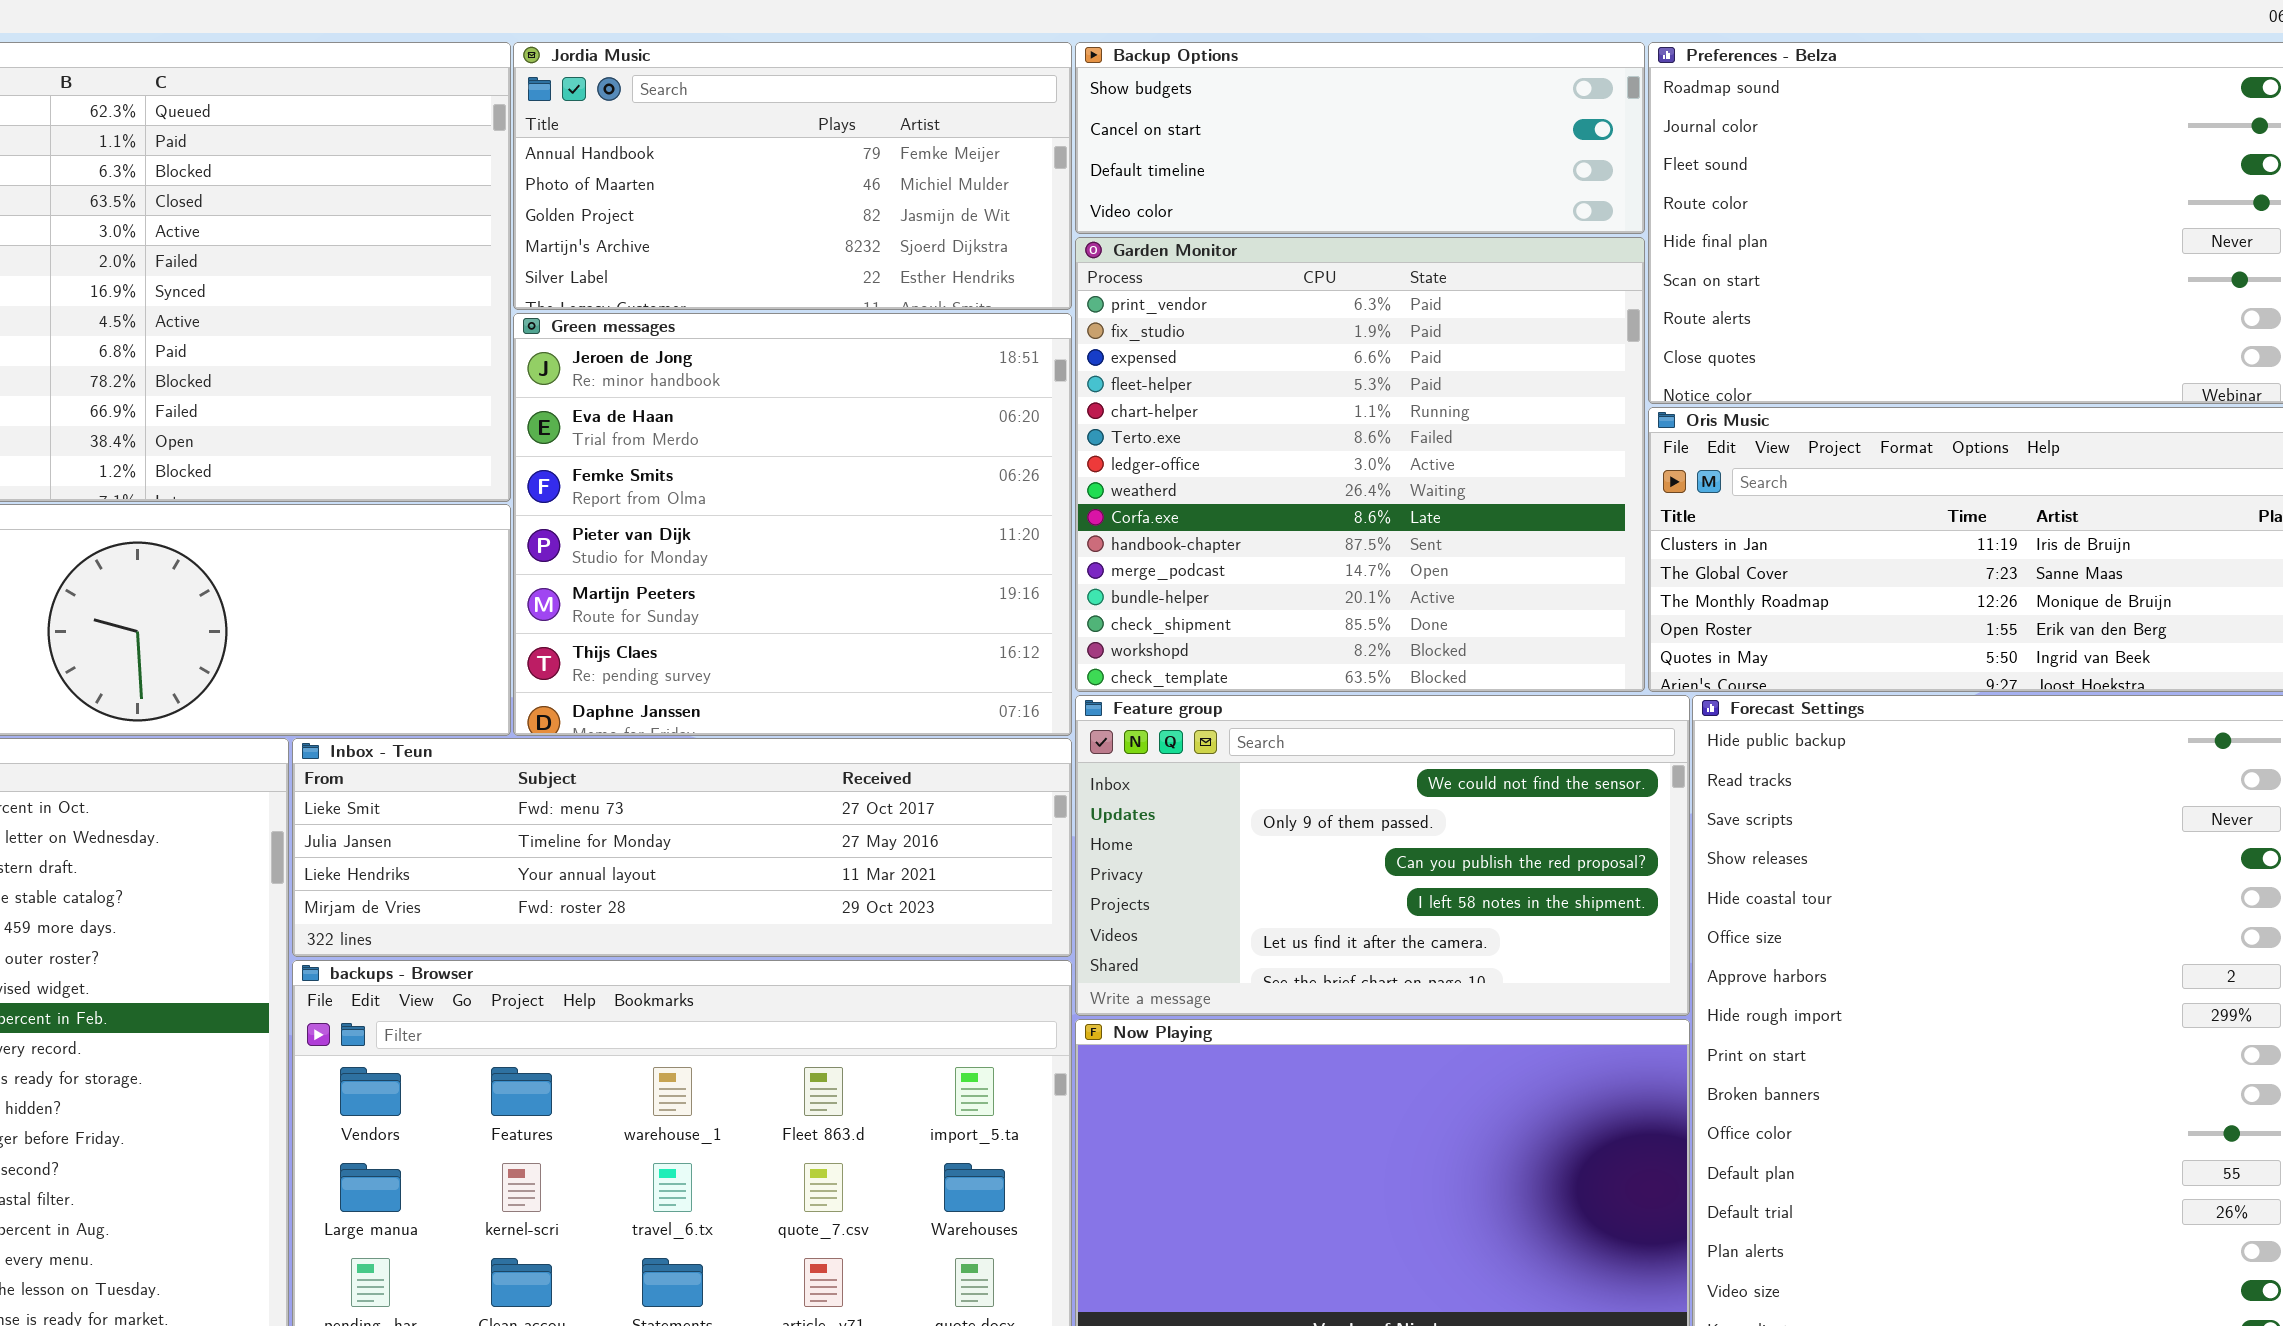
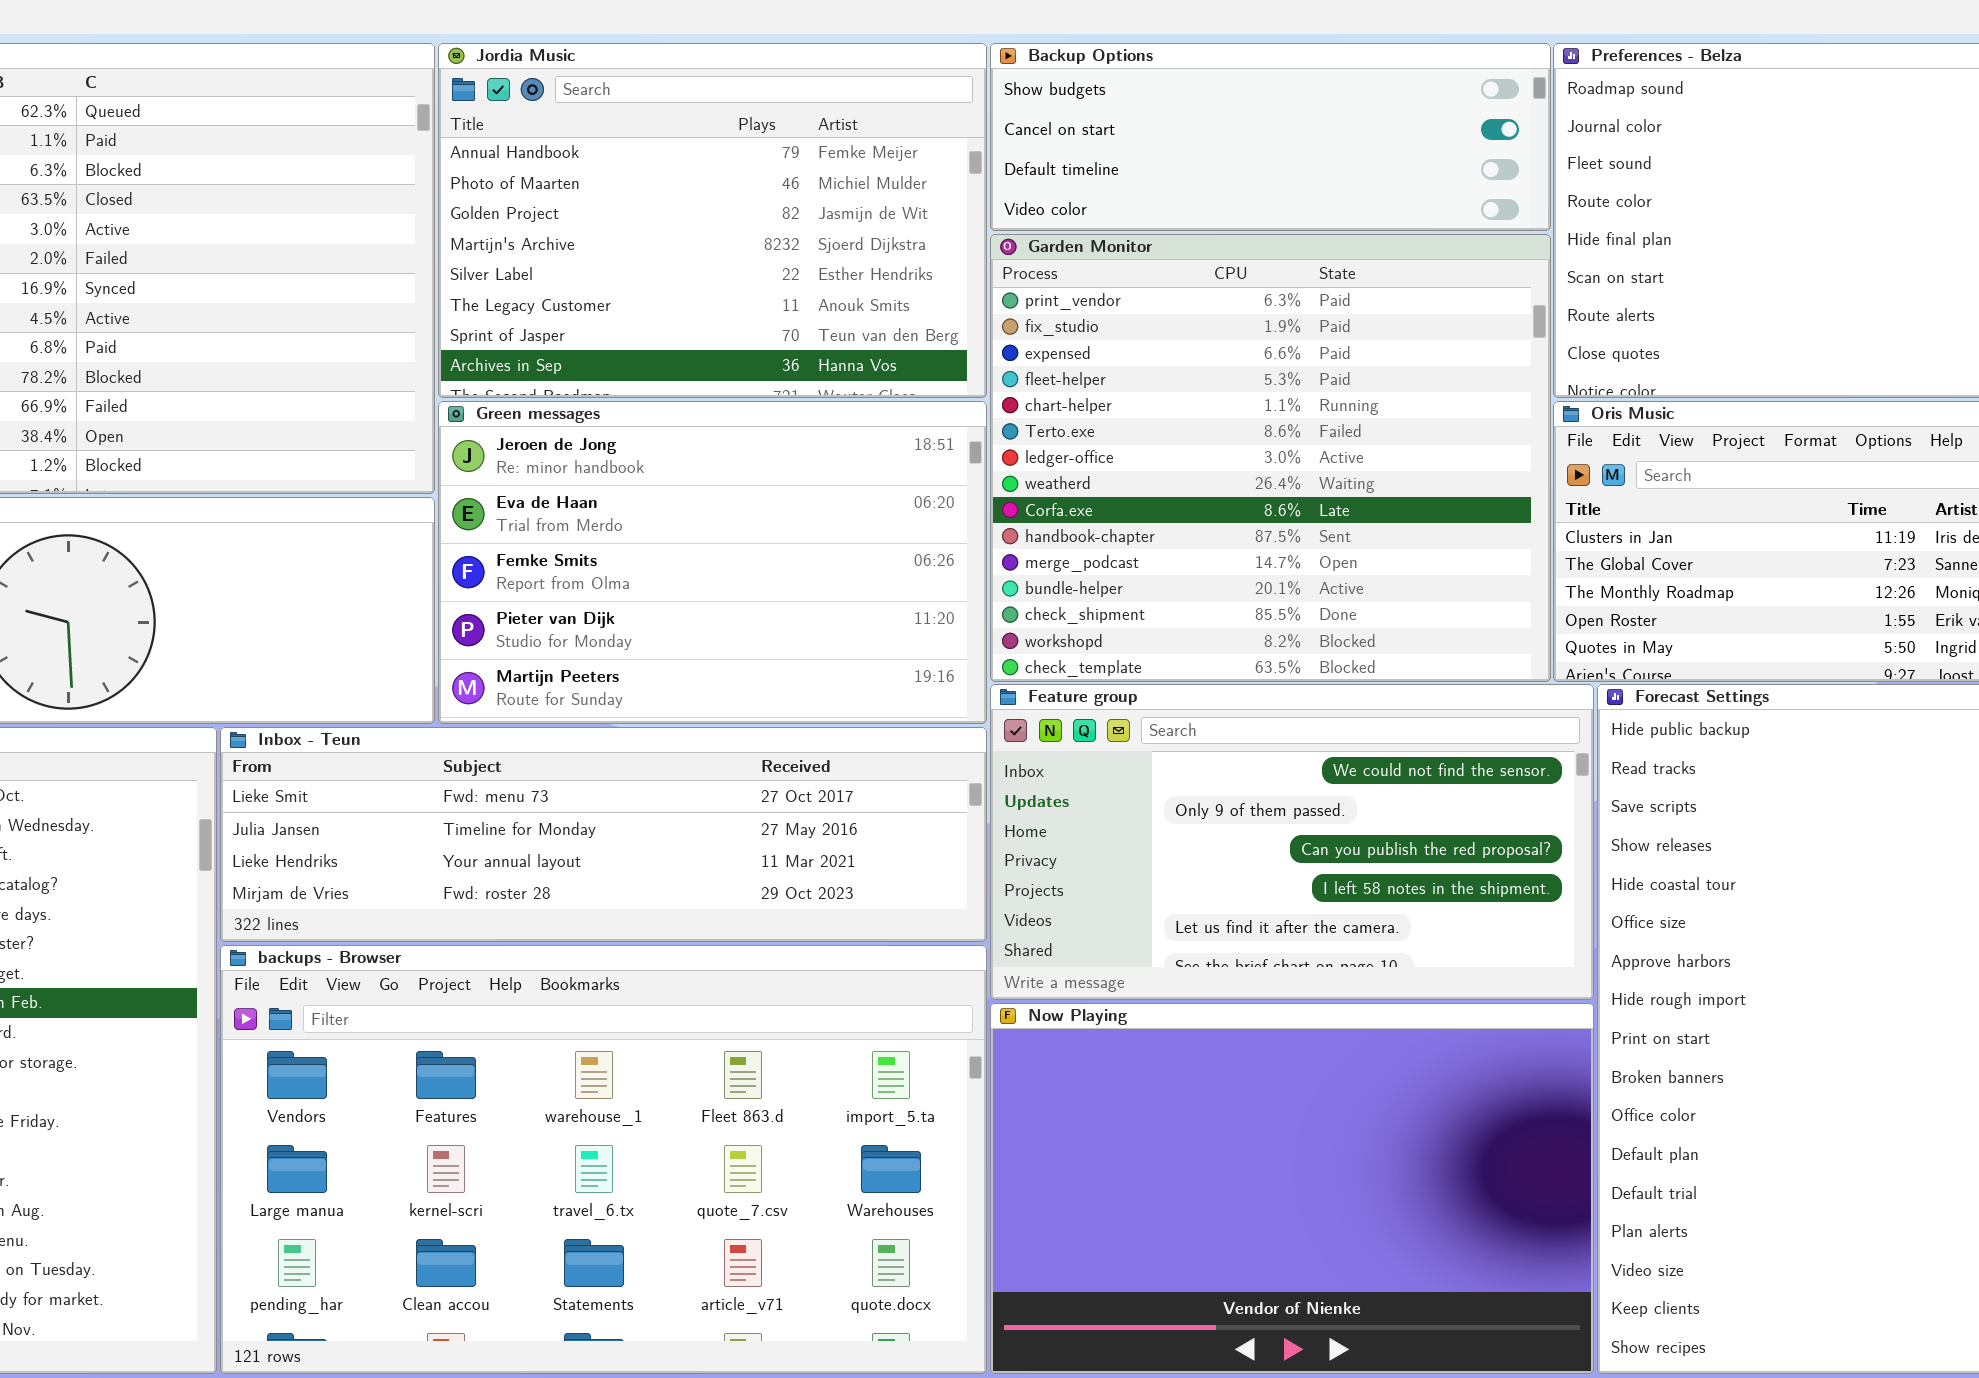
Jordia Music: [513,42,1072,310] -> [438,43,987,398], resized
Green messages: [513,313,1072,736] -> [438,401,987,724], resized

